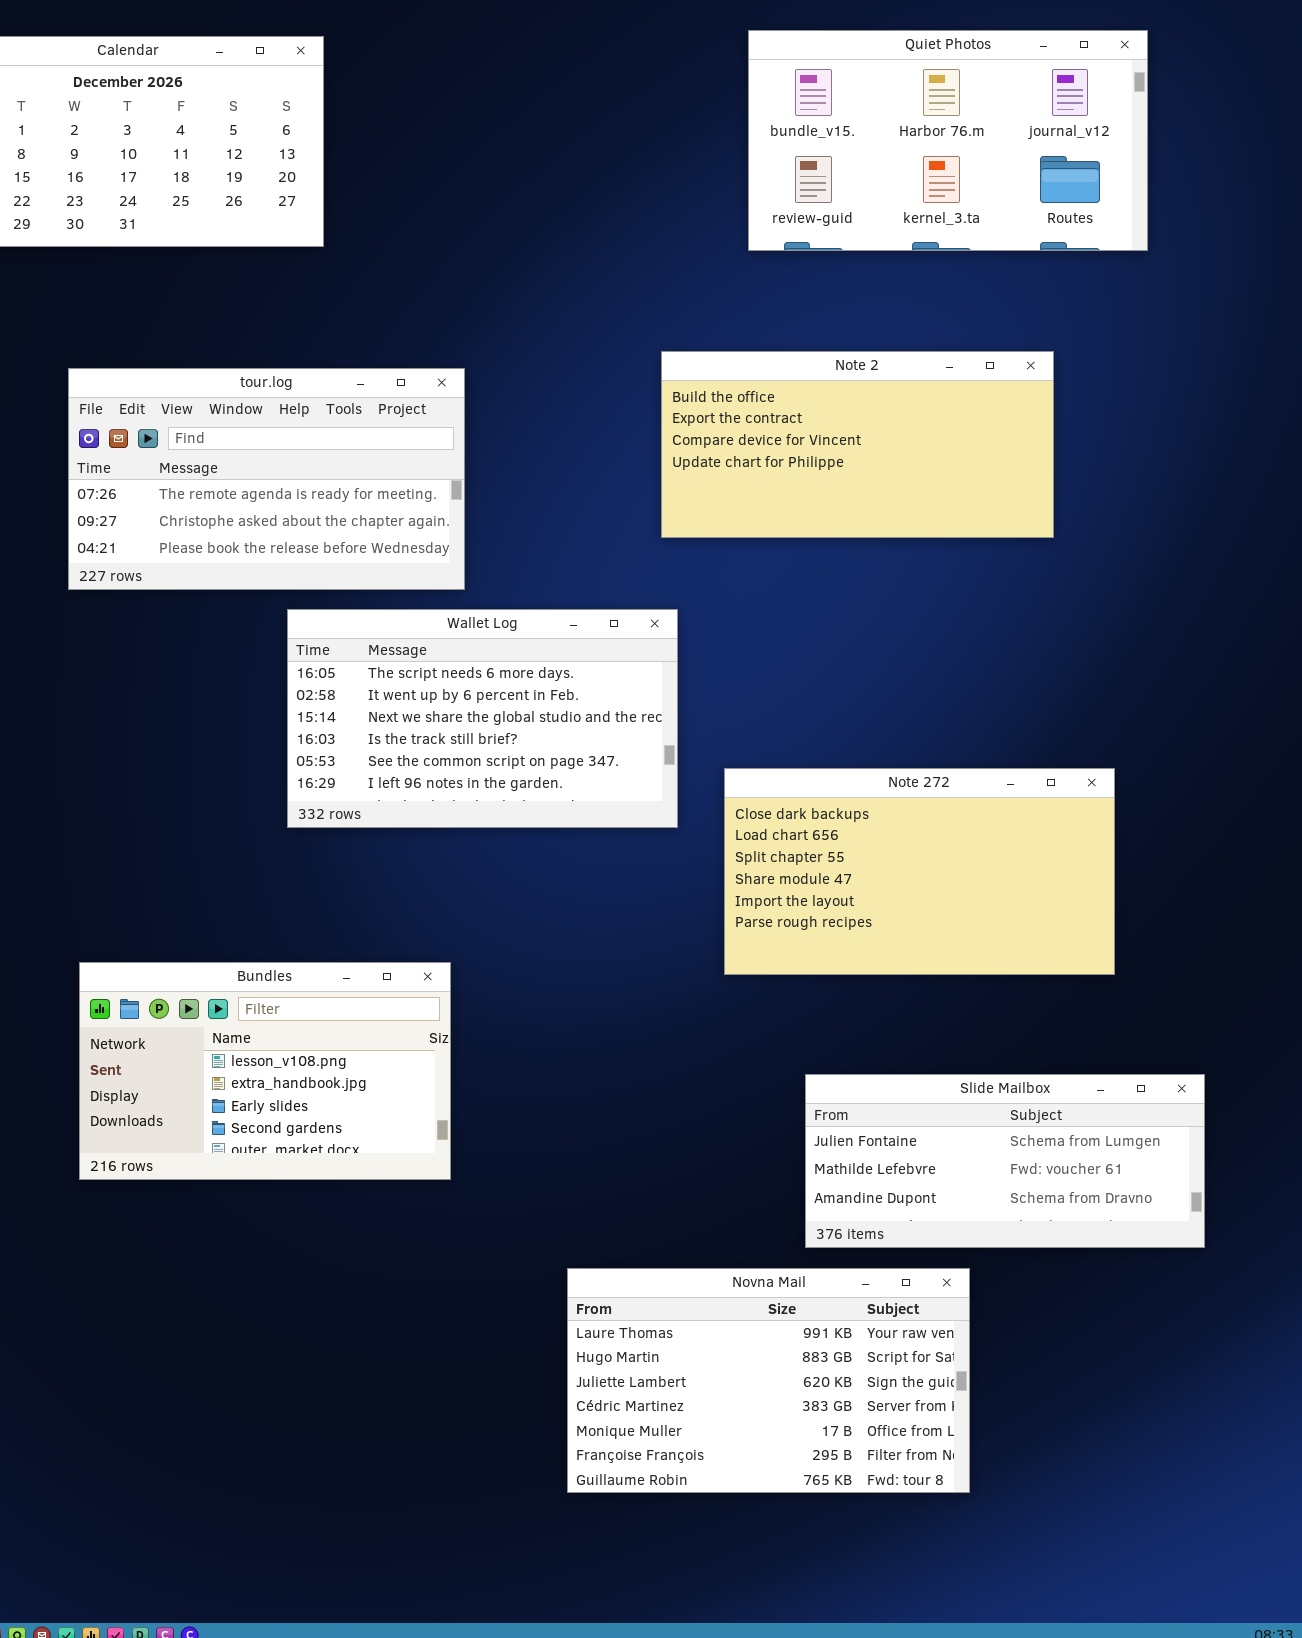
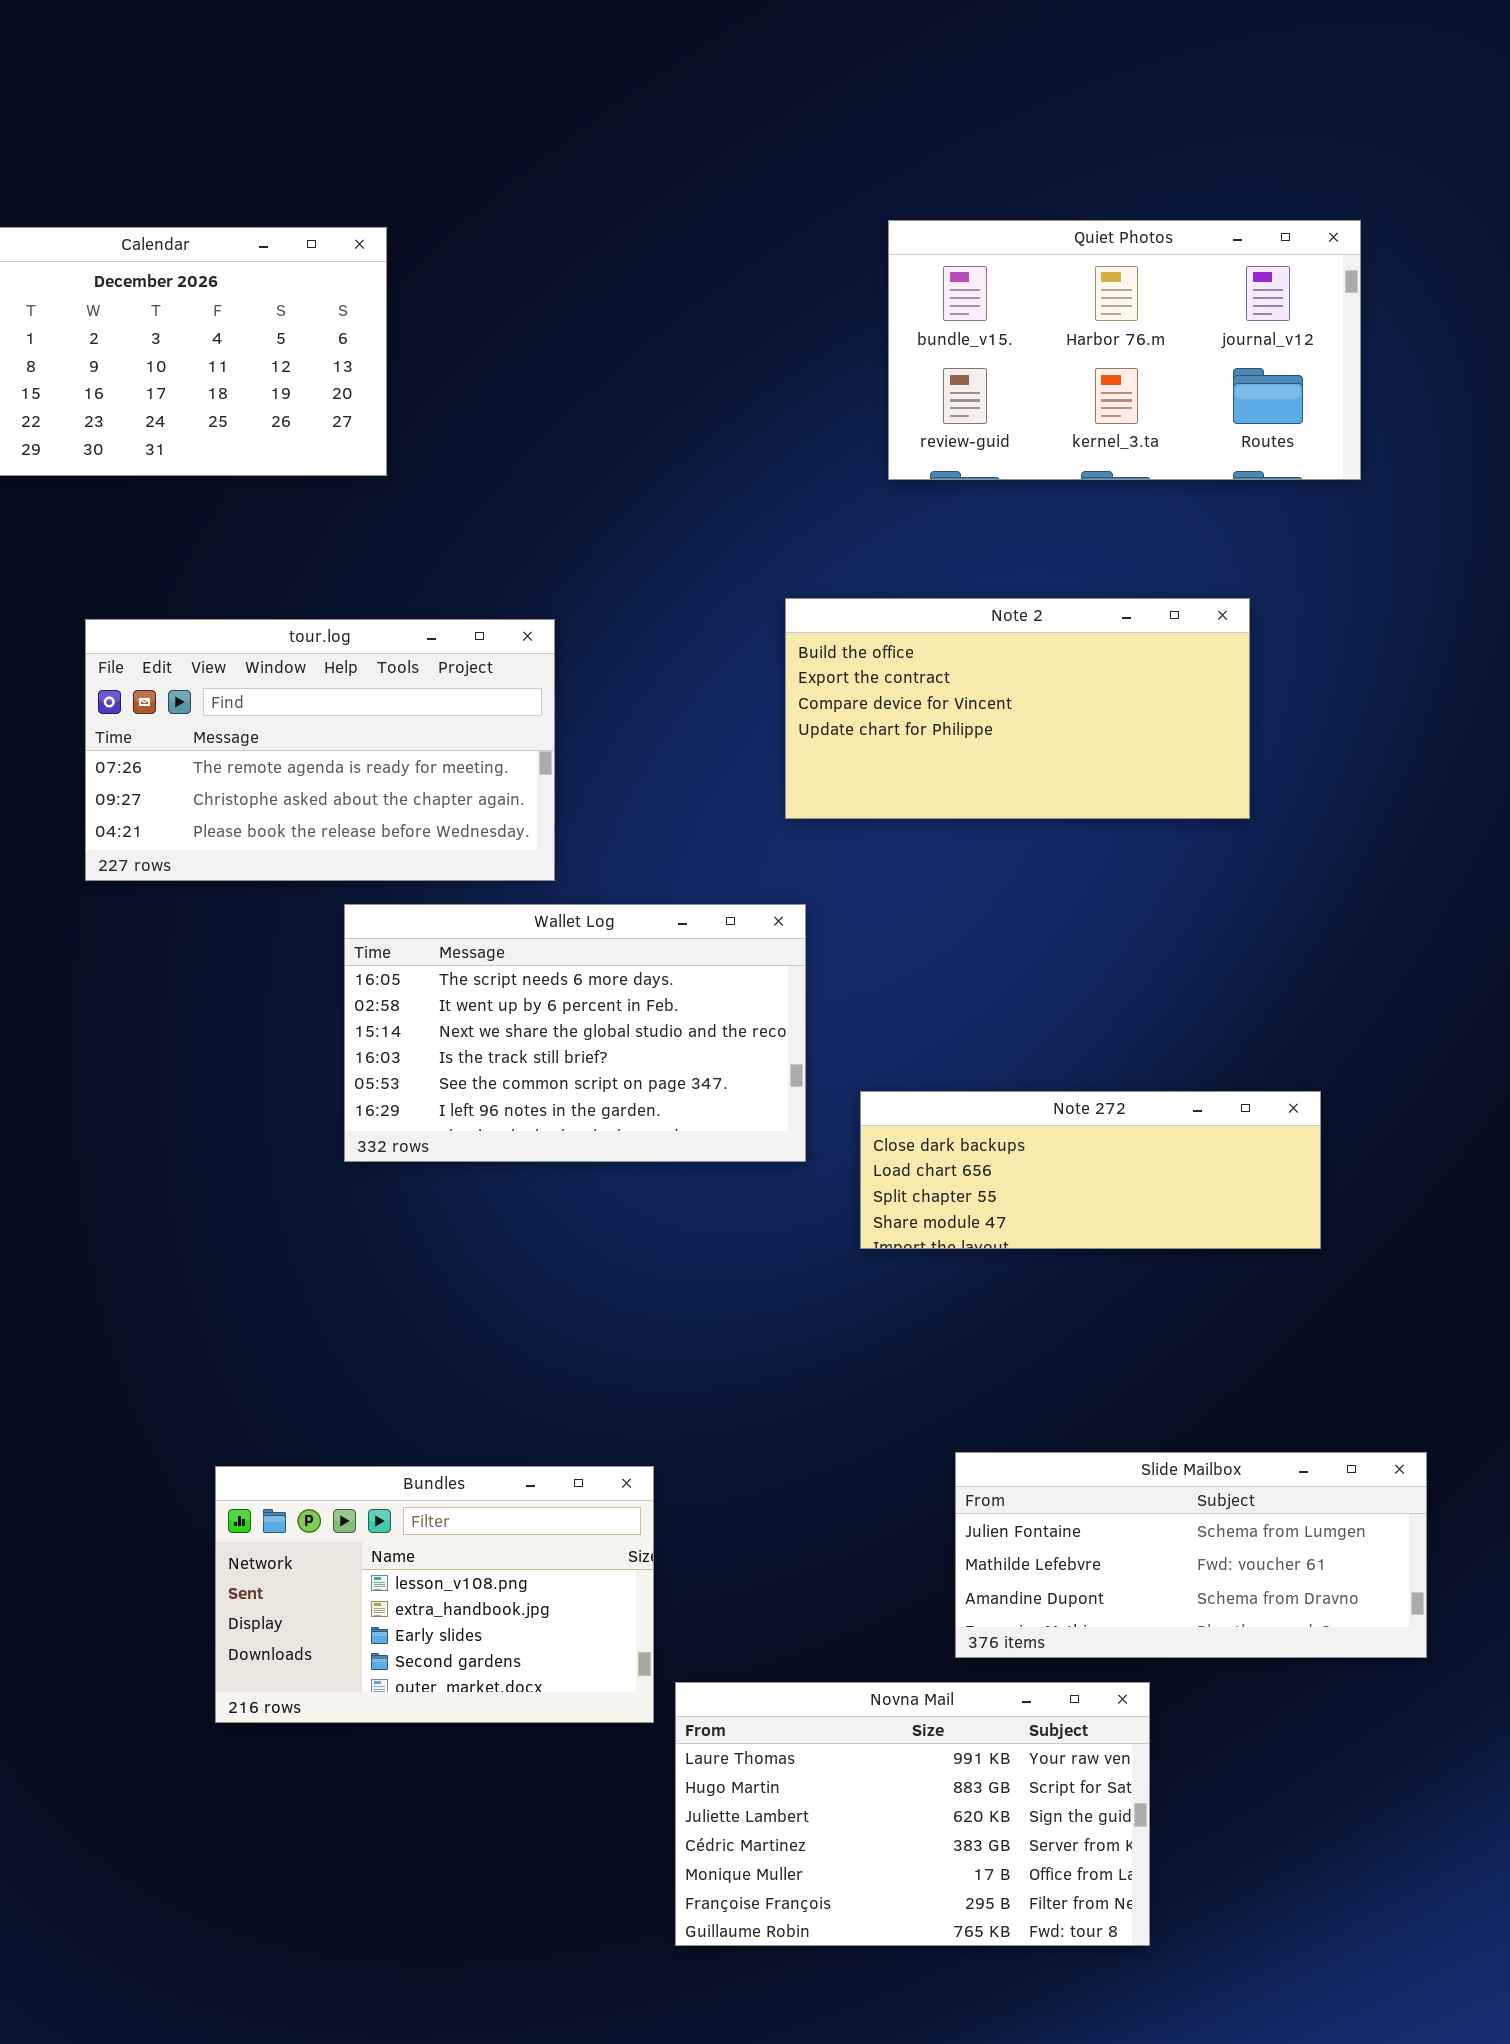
Note 272: [724,768,1115,975] -> [860,1091,1321,1249], resized
Bundles: [79,962,451,1180] -> [215,1466,654,1723], moved

